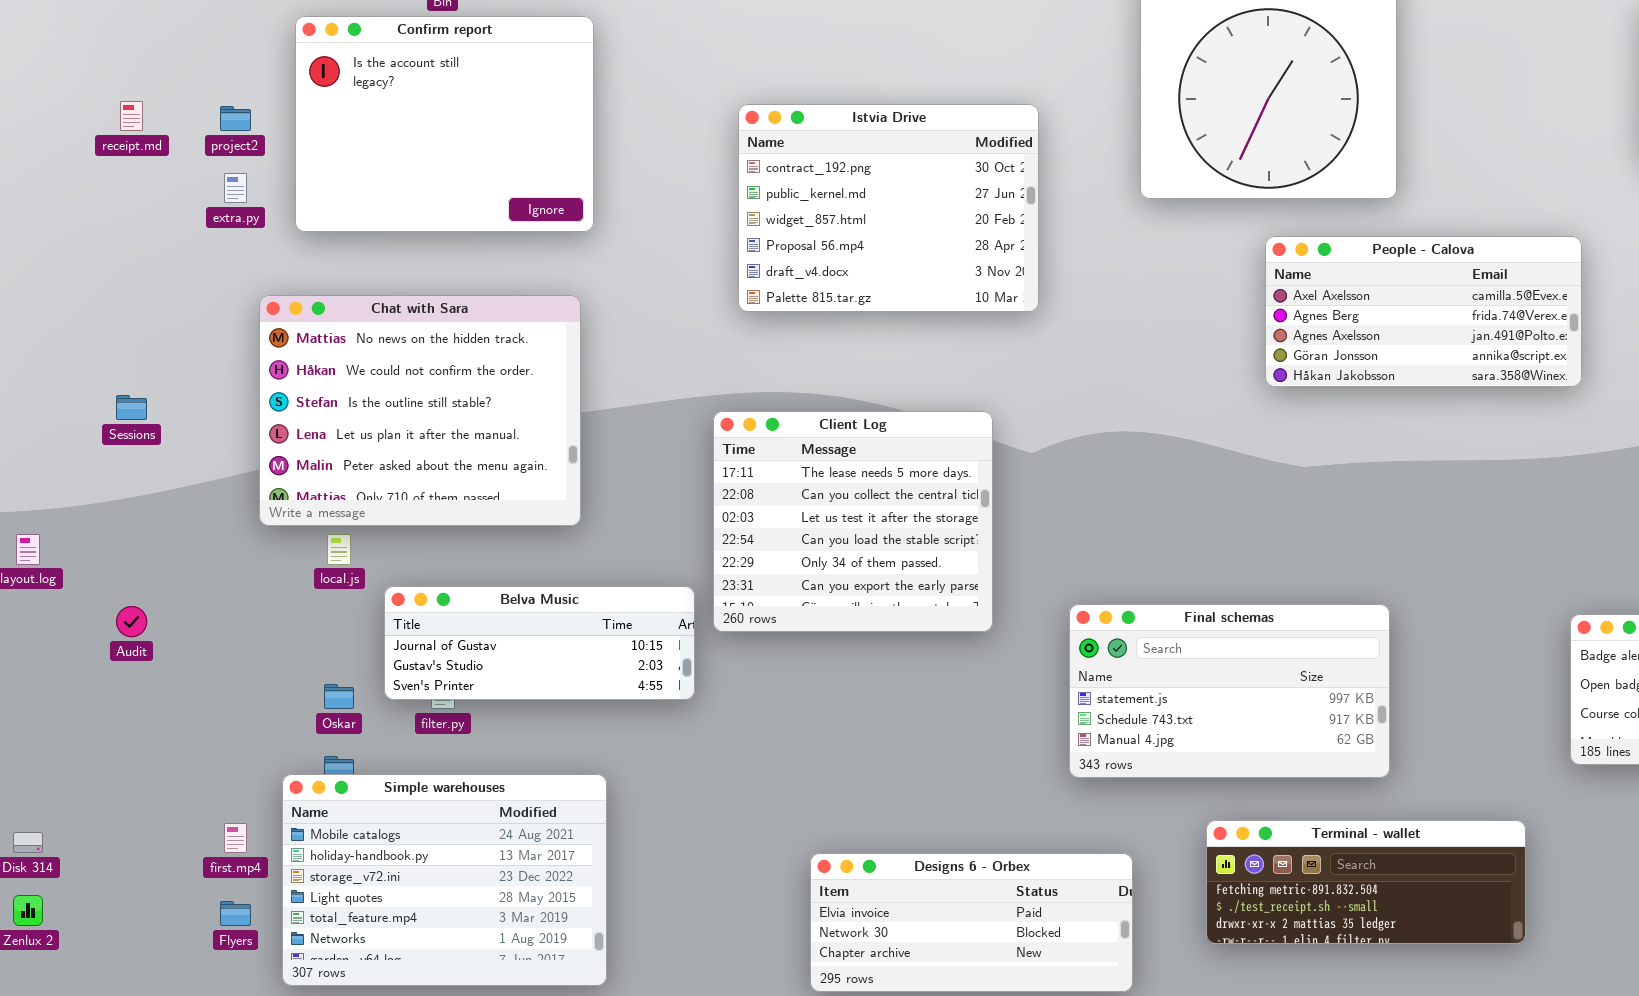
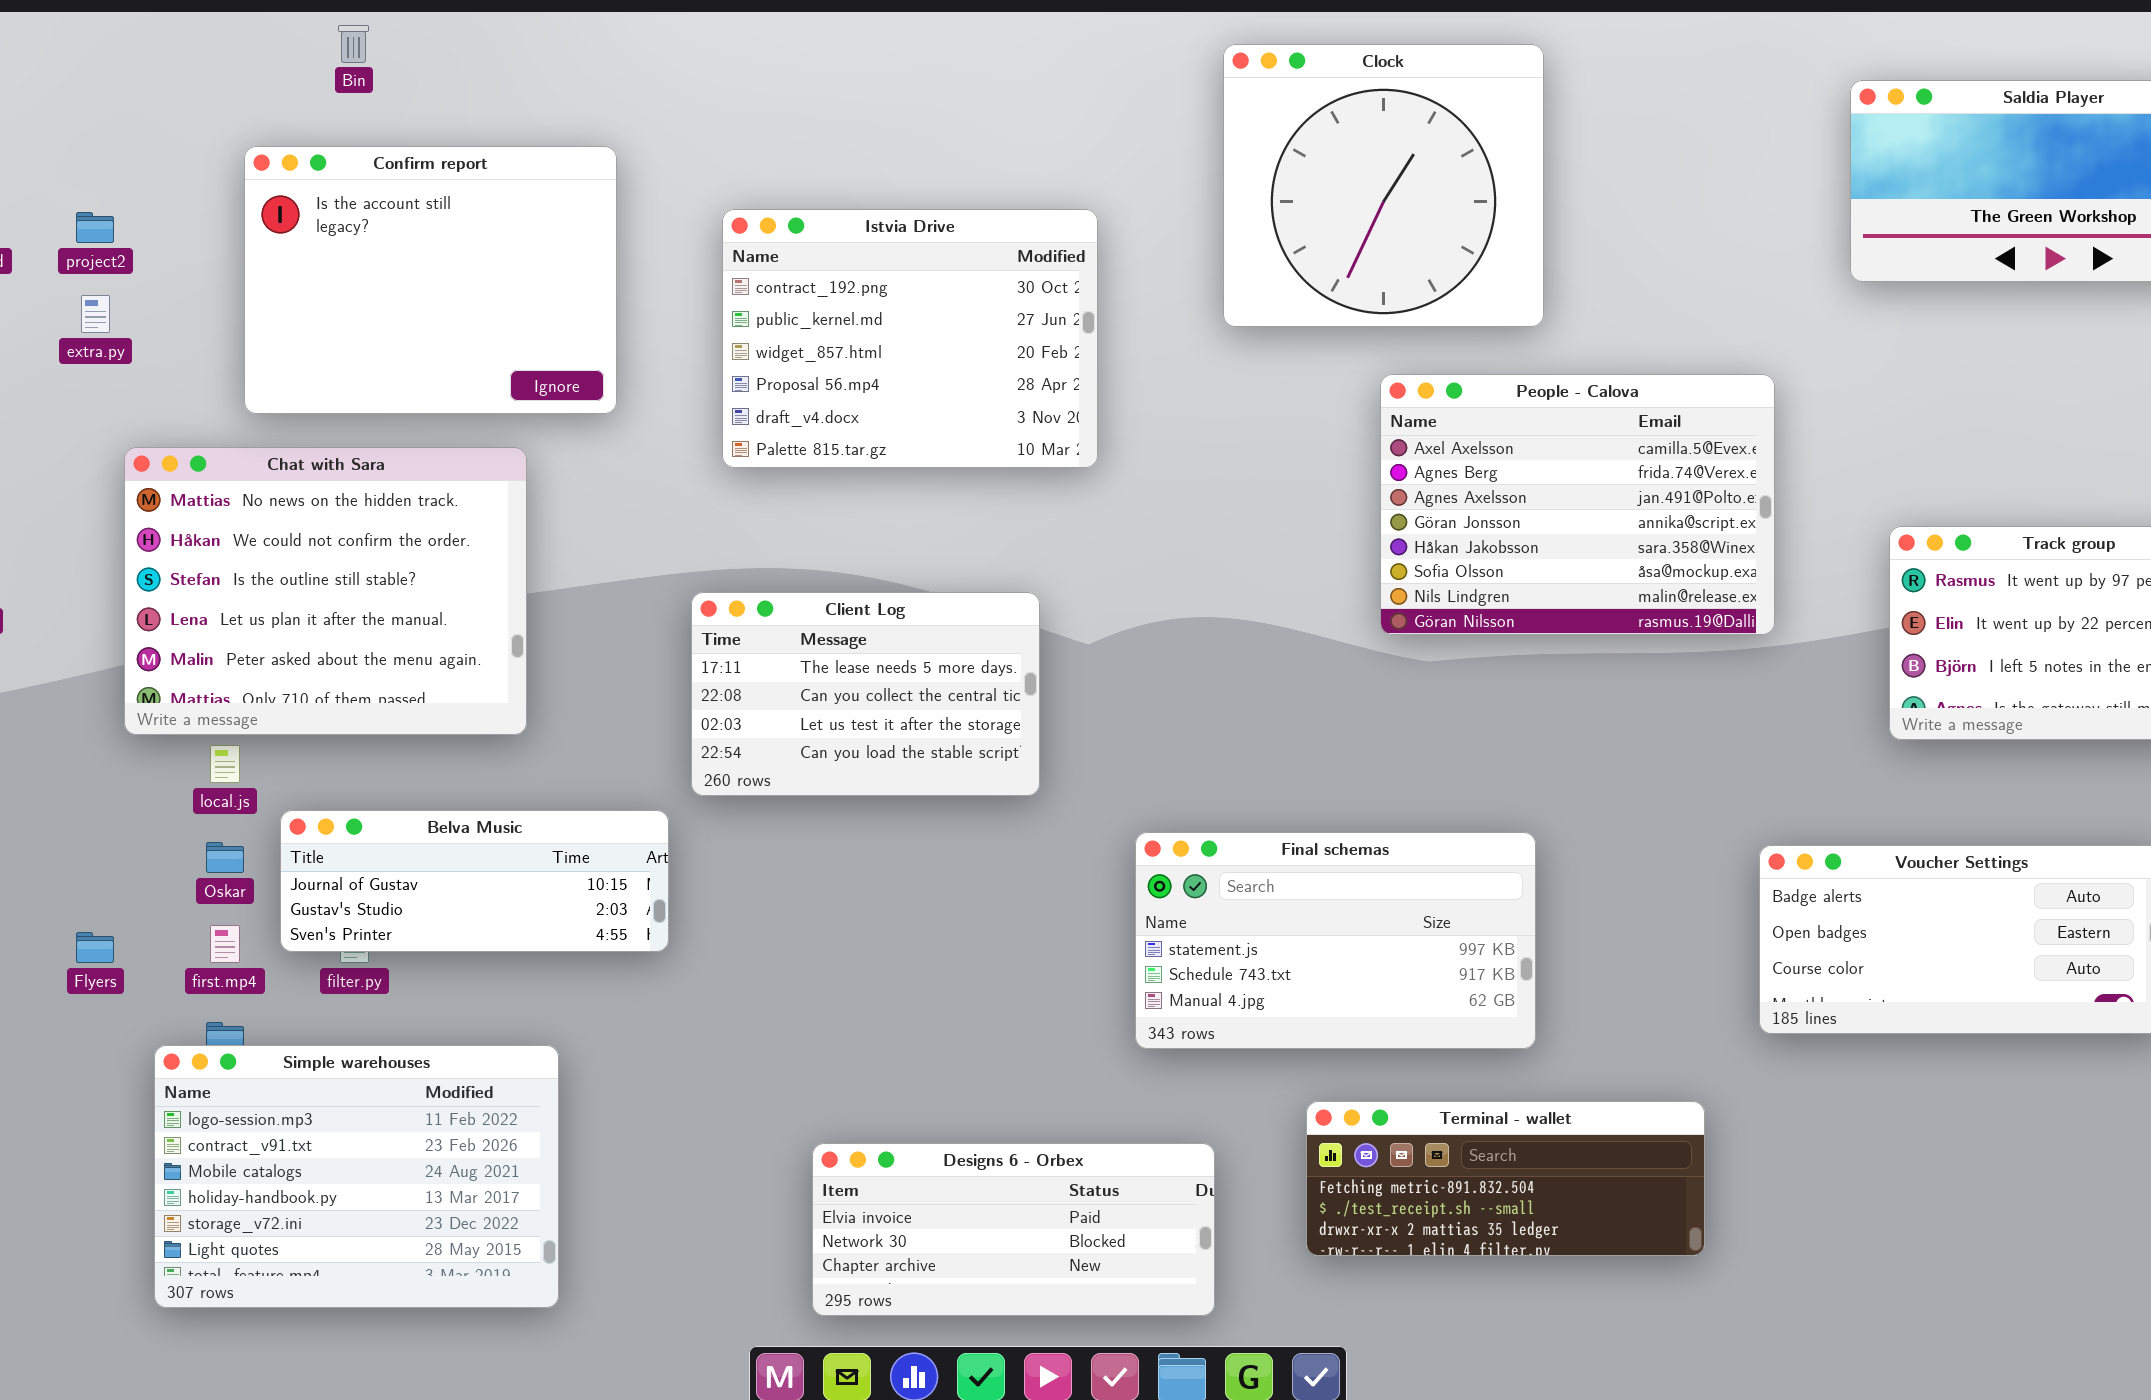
Confirm report: [295,16,594,232] -> [244,146,617,414], moved
People - Calova: [1265,236,1582,387] -> [1380,374,1775,635], resized
Client Log: [713,411,993,632] -> [691,592,1040,796], resized
Oskar: [324,684,354,709] -> [206,842,244,873], moved
Simple warehouses: [282,774,607,986] -> [154,1045,559,1308], scrolled up 2 rows
first.mp4: [224,823,247,853] -> [210,925,240,963], moved
Flyers: [220,901,251,926] -> [76,932,114,963], moved

